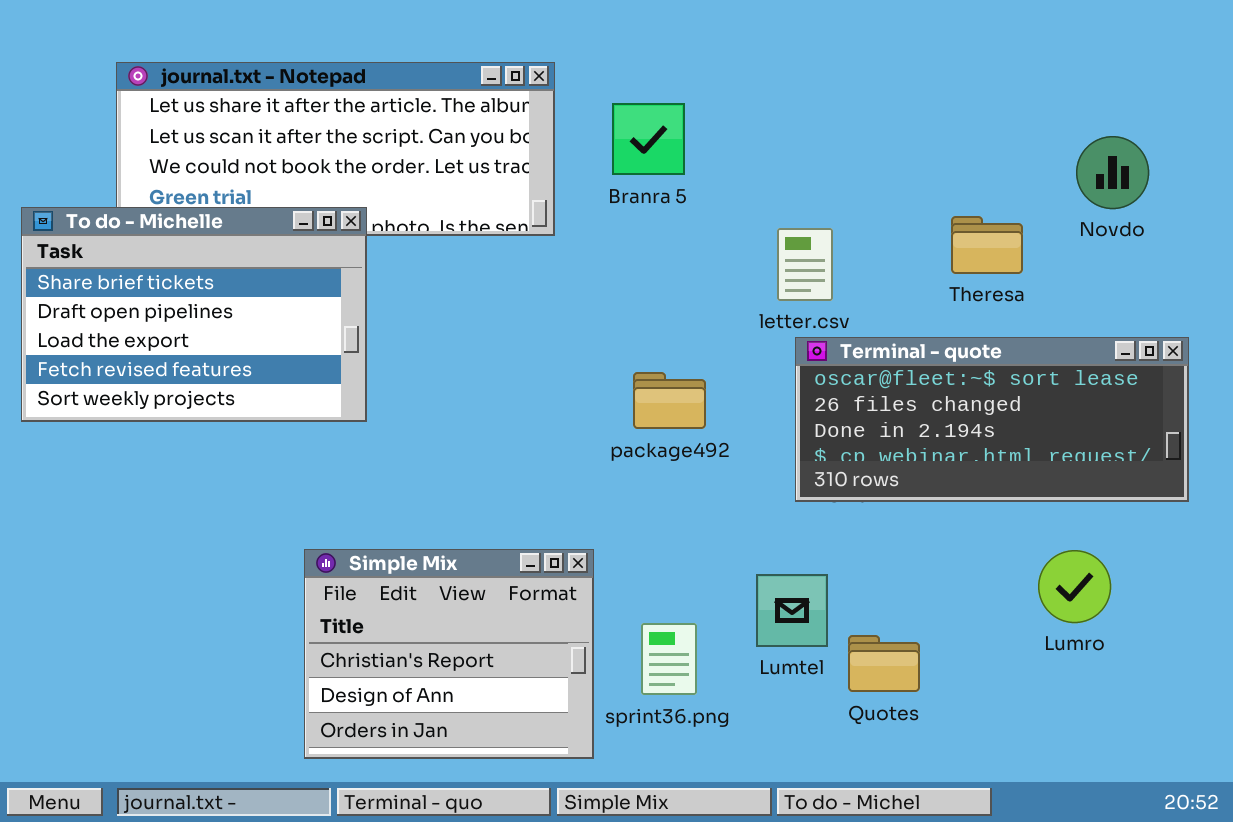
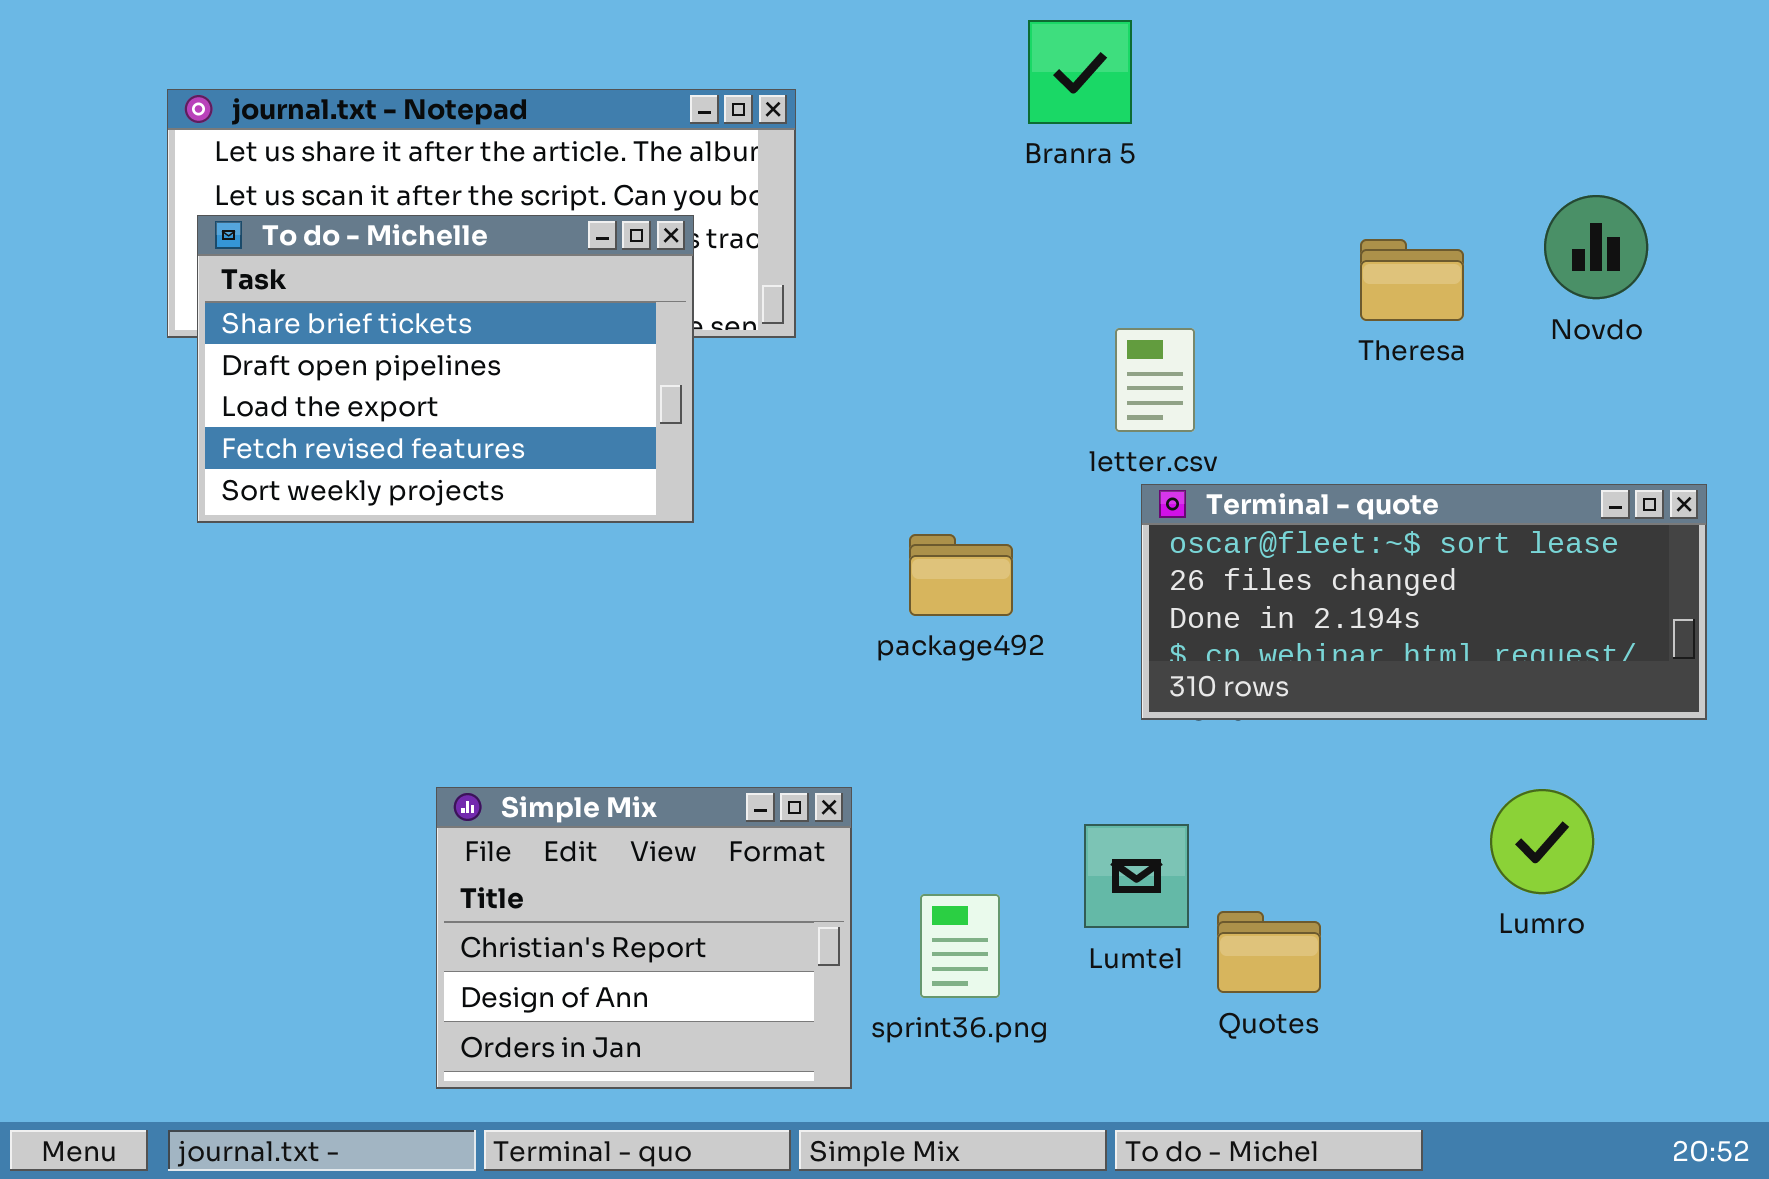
Branra 5: [612,103,685,175] -> [1028,20,1132,124], moved
To do - Michelle: [21,207,367,422] -> [197,215,694,523], moved
Theresa: [951,216,1023,274] -> [1360,239,1464,321], moved

